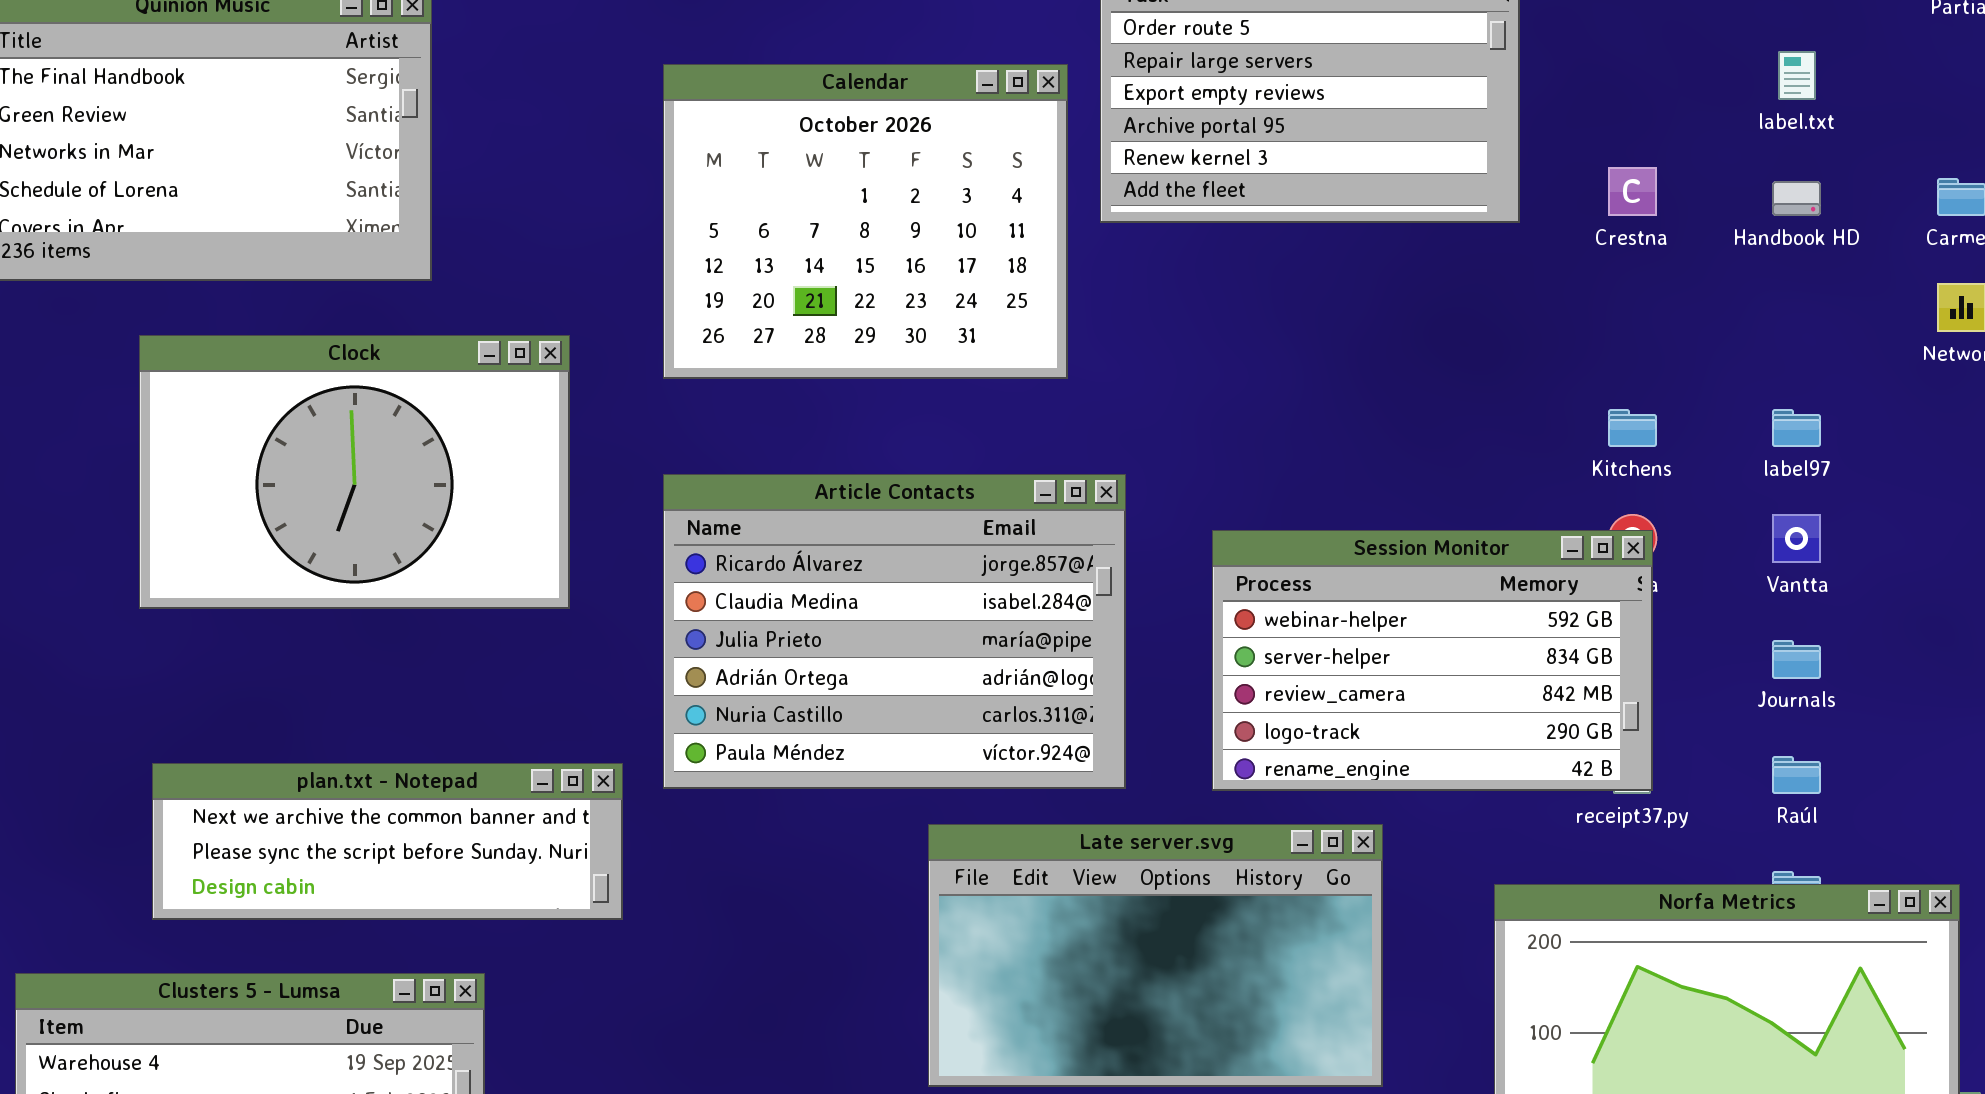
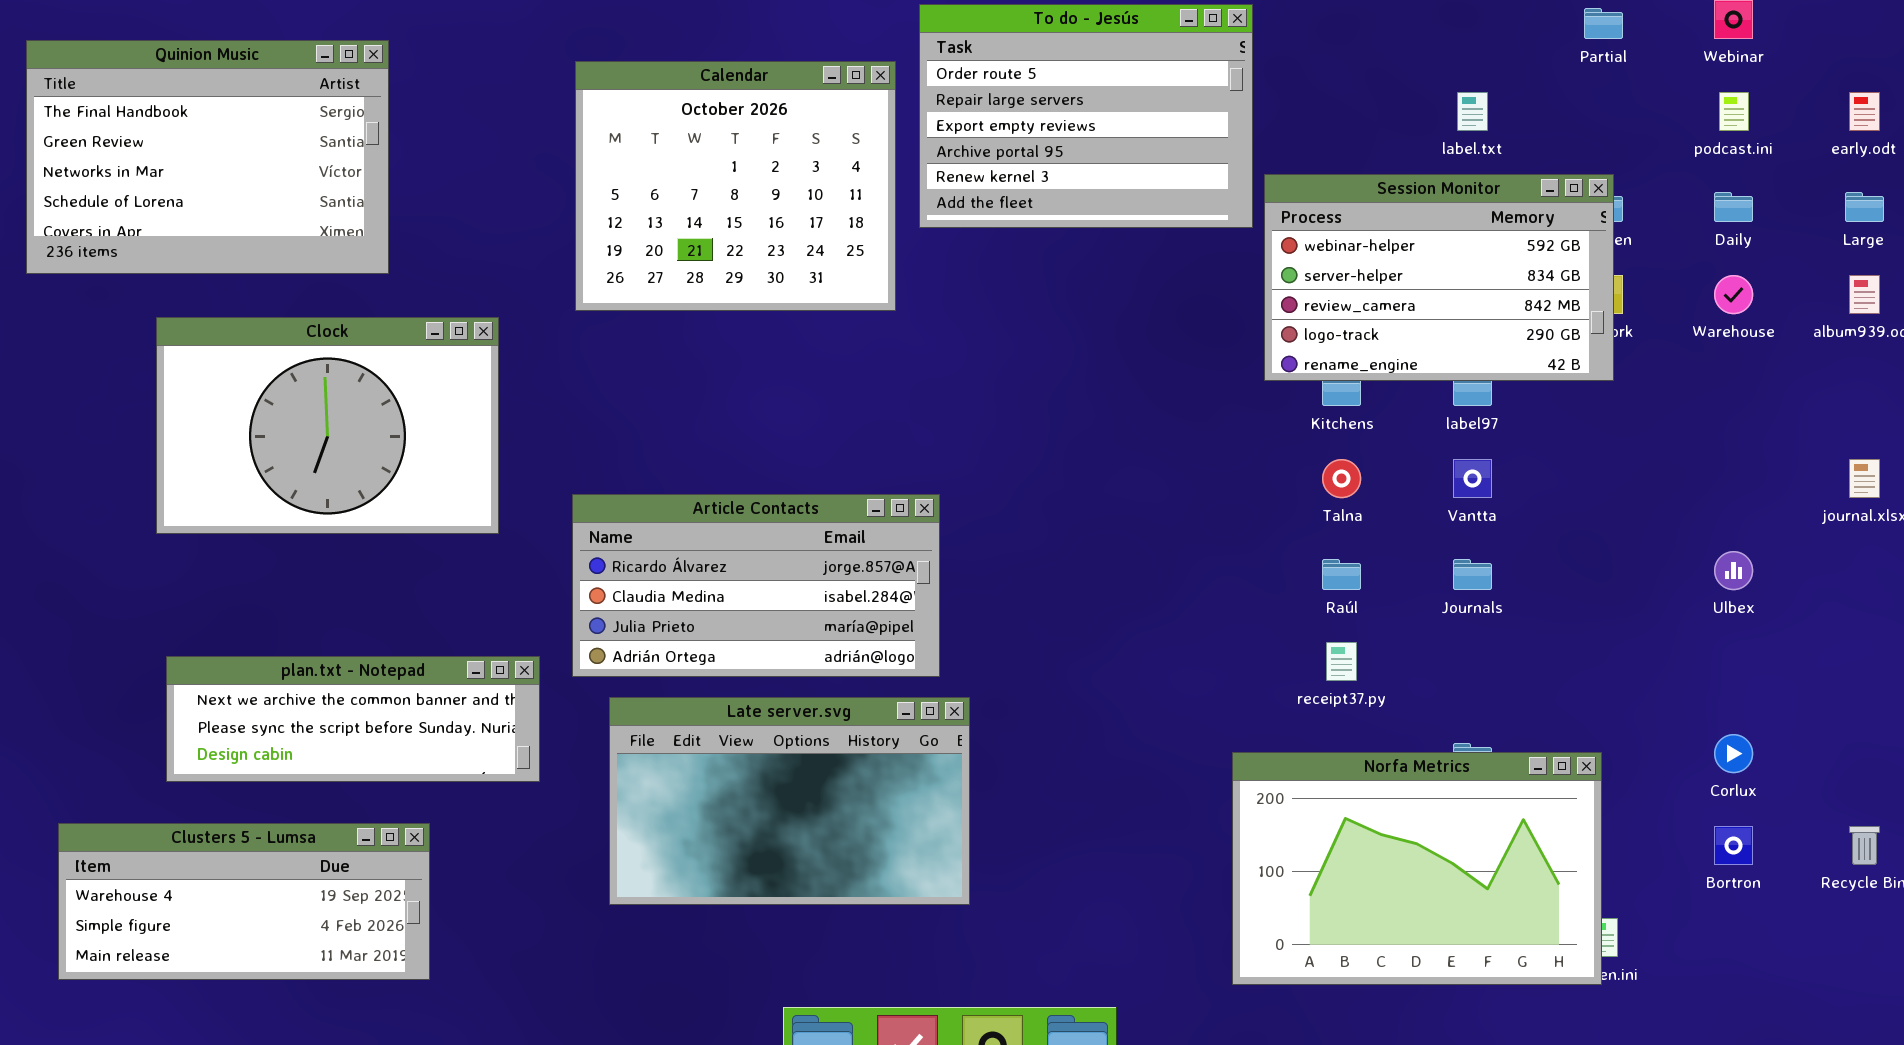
Calendar: [663,64,1068,379] -> [575,61,896,311], moved
Article Contacts: [663,474,1126,789] -> [572,494,940,677], resized
Session Monitor: [1212,530,1653,791] -> [1264,174,1614,381], moved
Raúl: [1772,756,1821,794] -> [1322,559,1361,590], moved
Late server.svg: [928,824,1383,1087] -> [609,697,970,905], moved

